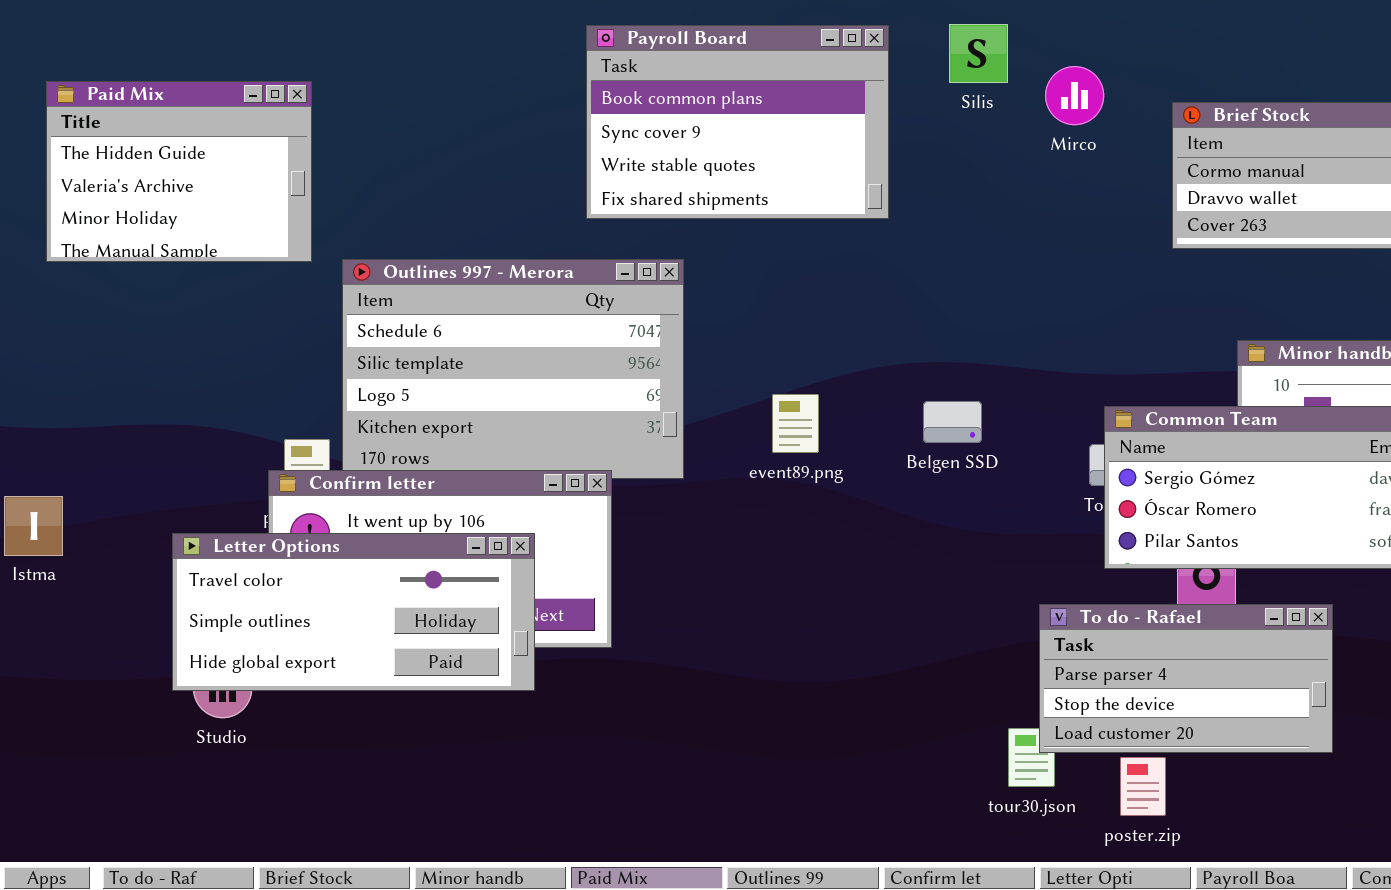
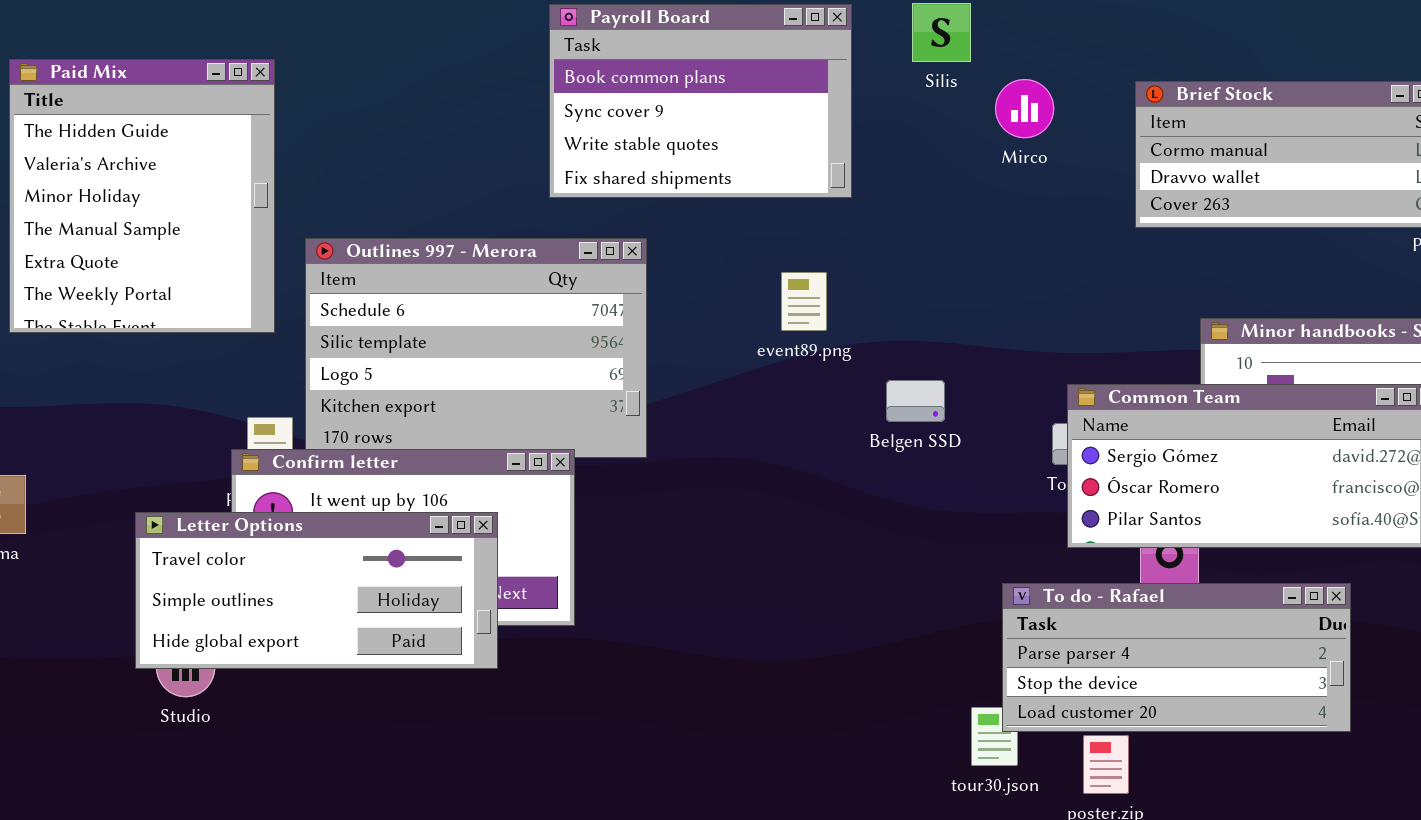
Mirco: [1045,66,1104,125] -> [995,79,1054,138], moved
Paid Mix: [46,81,312,262] -> [9,59,275,333], resized
event89.png: [772,394,819,453] -> [781,272,827,331], moved
To do - Rafael: [1039,604,1333,753] -> [1002,583,1351,732], resized

